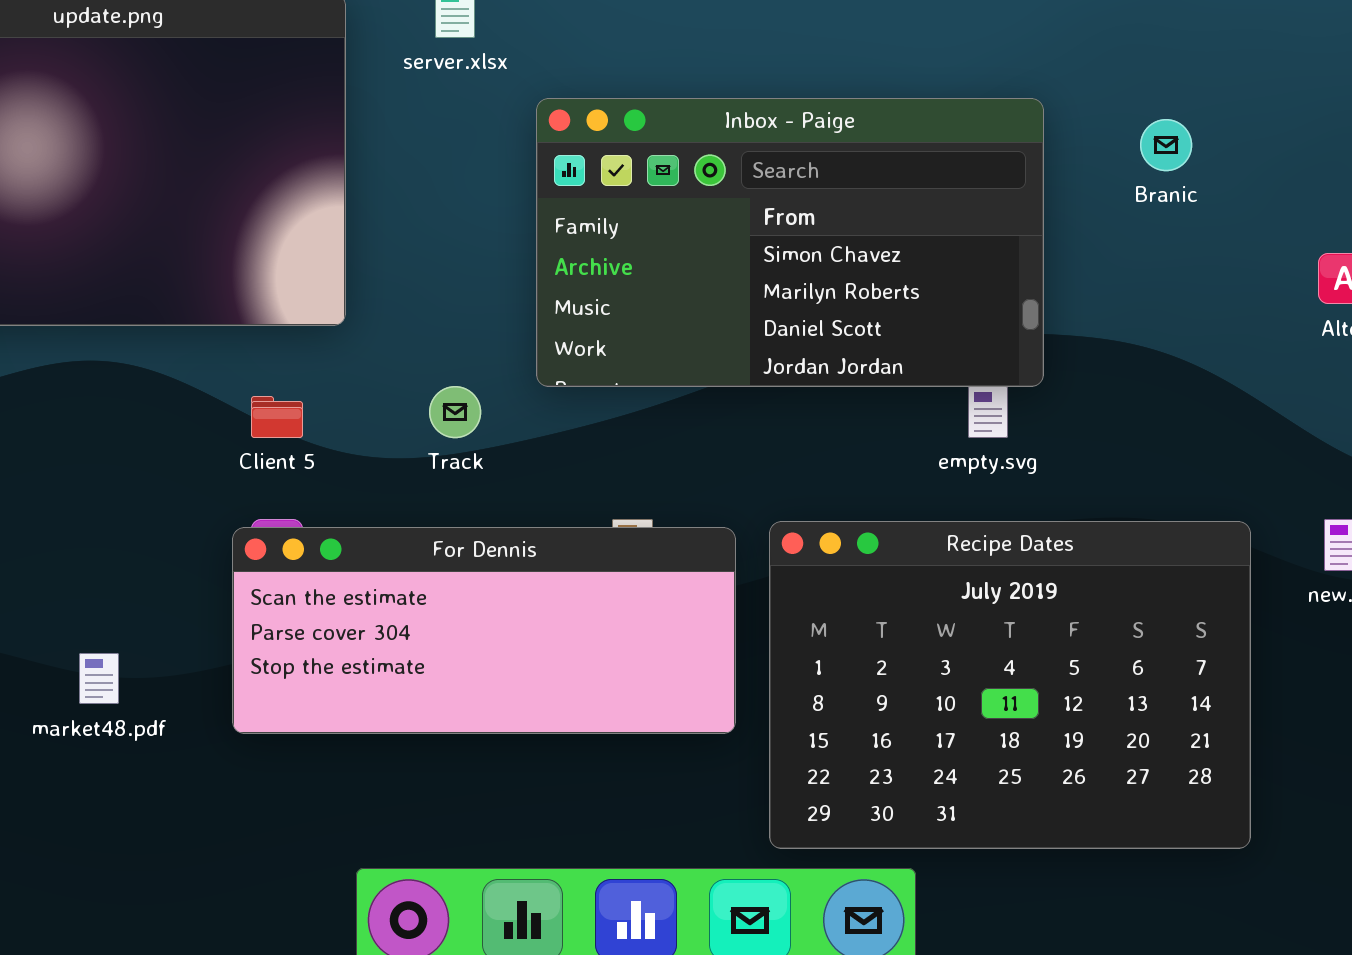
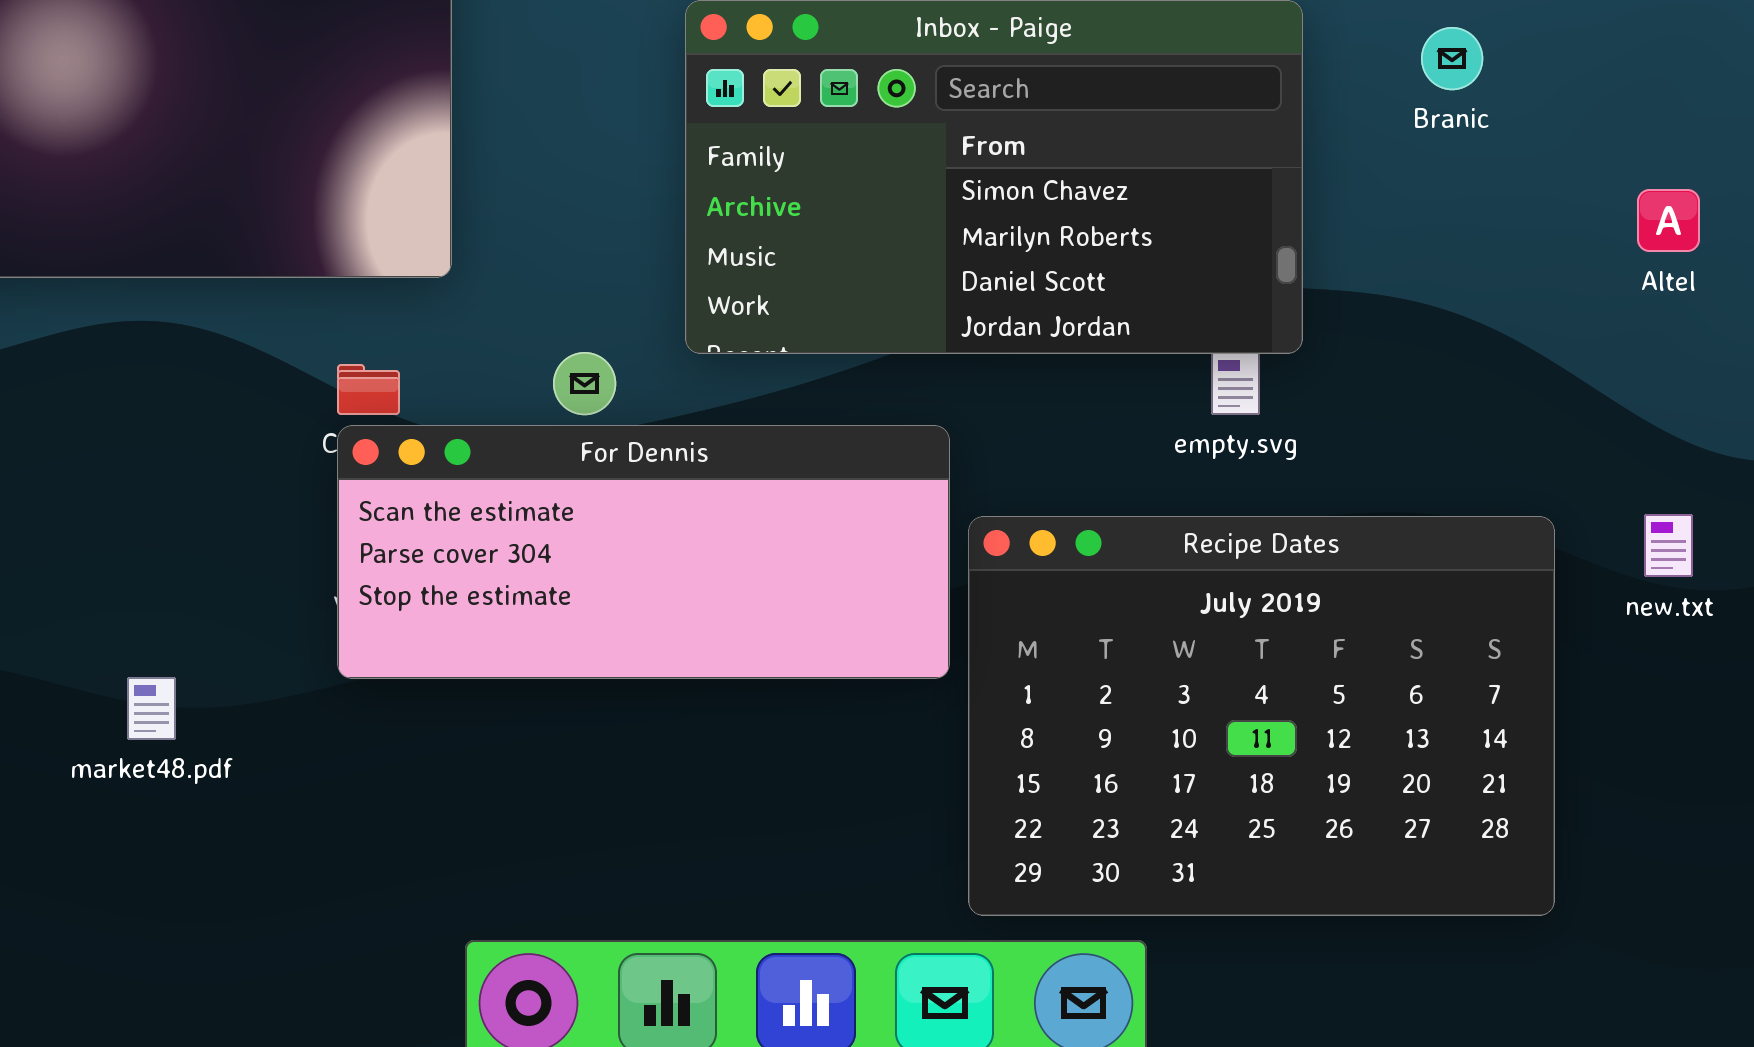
For Dennis: [232,527,736,734] -> [337,425,950,679], moved

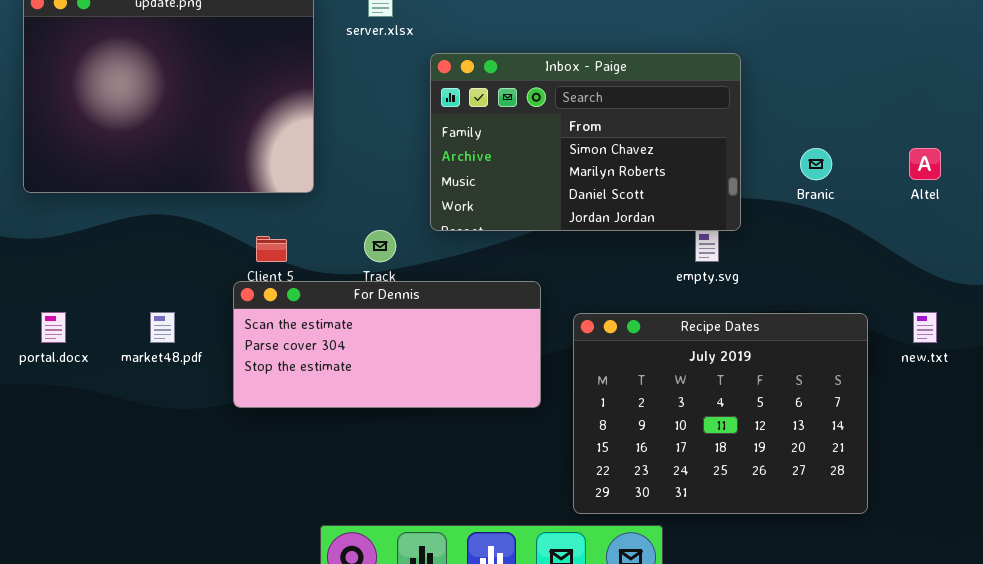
Branic: [1421,27,1483,90] -> [800,148,832,180], moved
For Dennis: [337,425,950,679] -> [233,281,541,408], moved
market48.pdf: [127,677,176,740] -> [150,312,175,343], moved

